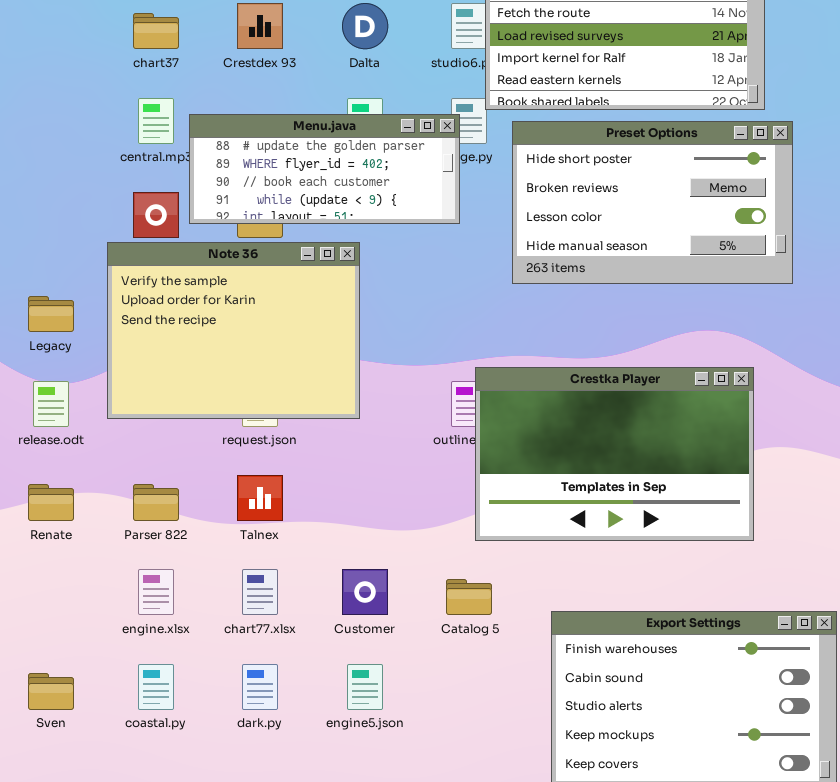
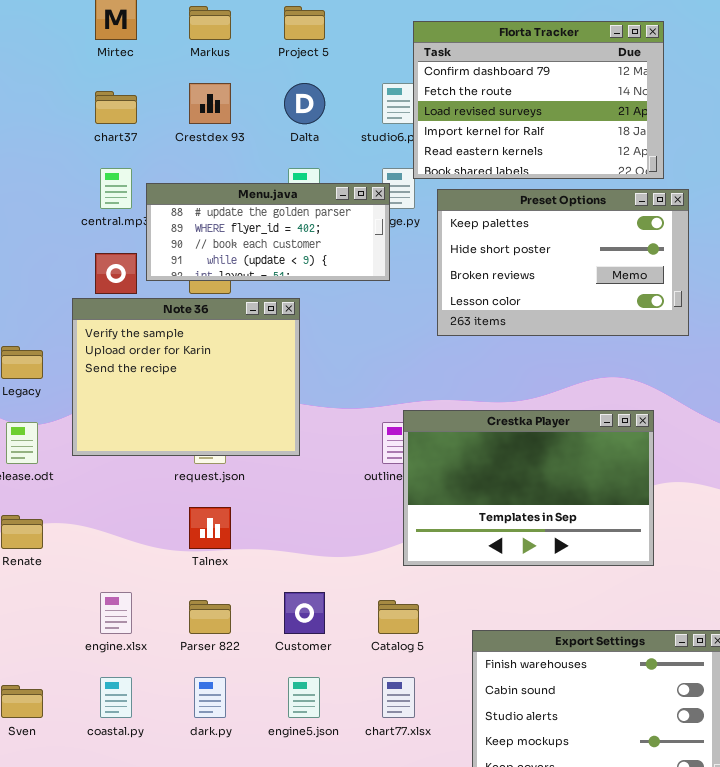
Preset Options: [512,121,793,284] -> [437,189,689,336], scrolled up 1 row
Parser 822: [133,484,179,521] -> [189,600,231,634], moved
chart77.xlsx: [242,569,278,615] -> [382,677,415,718], moved

